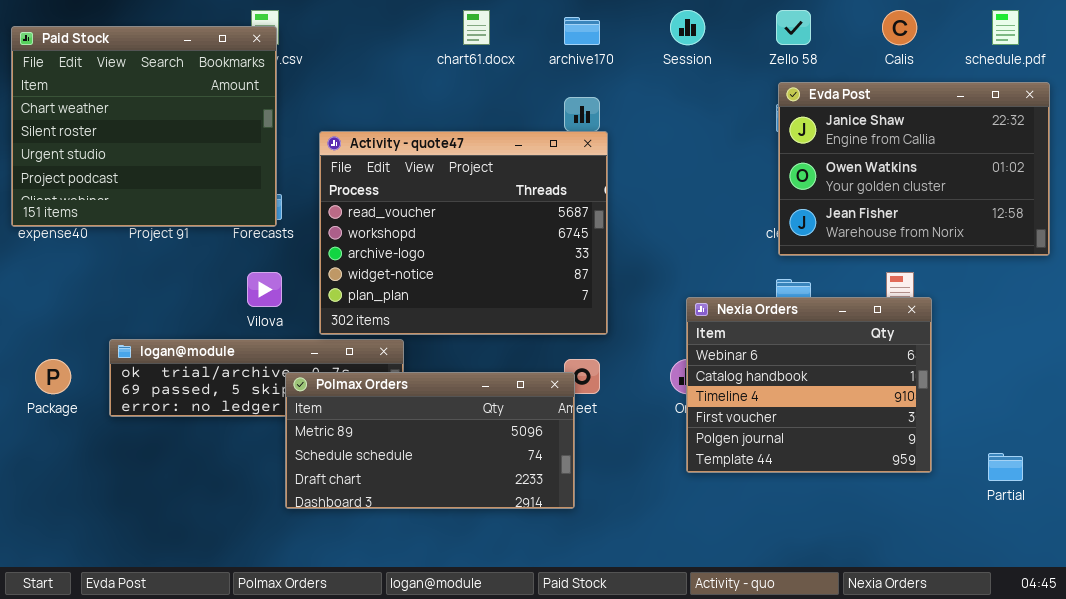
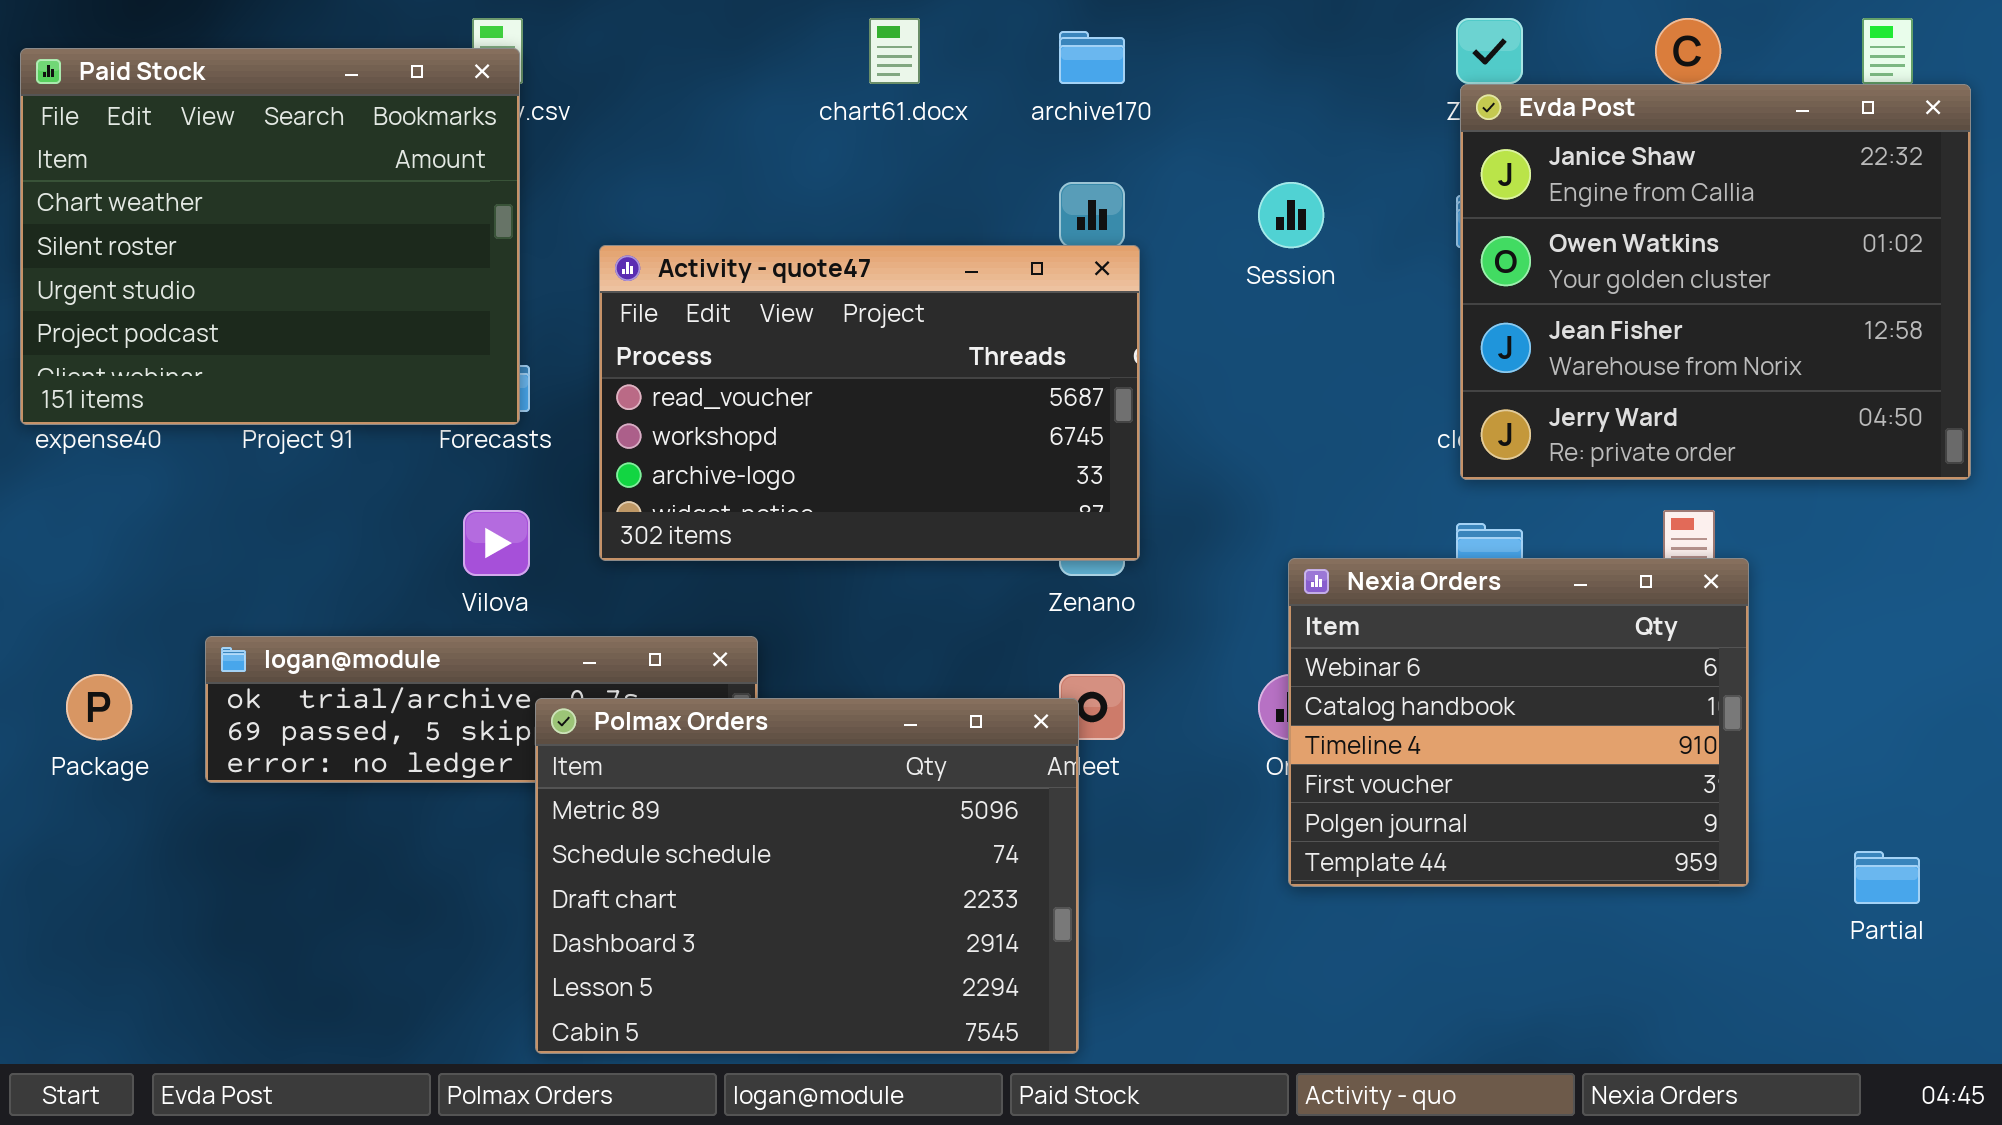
Session: [670,10,705,45] -> [1258,182,1324,248], moved
Evda Post: [778,82,1050,256] -> [1460,84,1971,480], resized
Activity - quote47: [319,131,608,335] -> [599,245,1140,561], resized
Polmax Orders: [285,372,575,509] -> [535,698,1079,1054], resized

